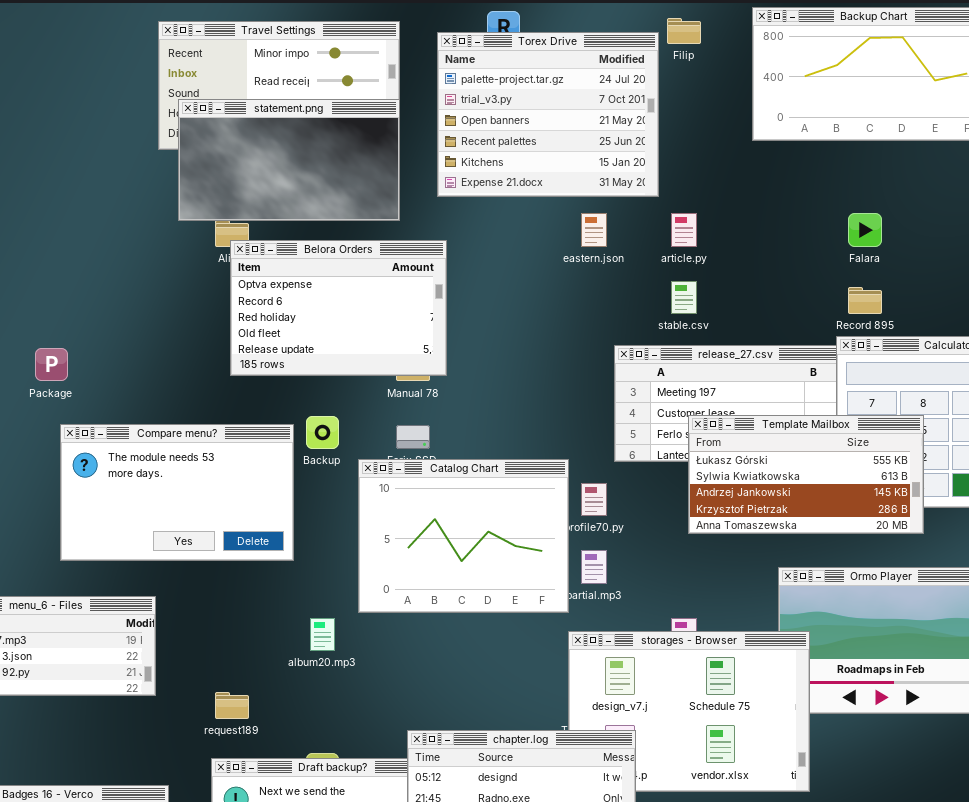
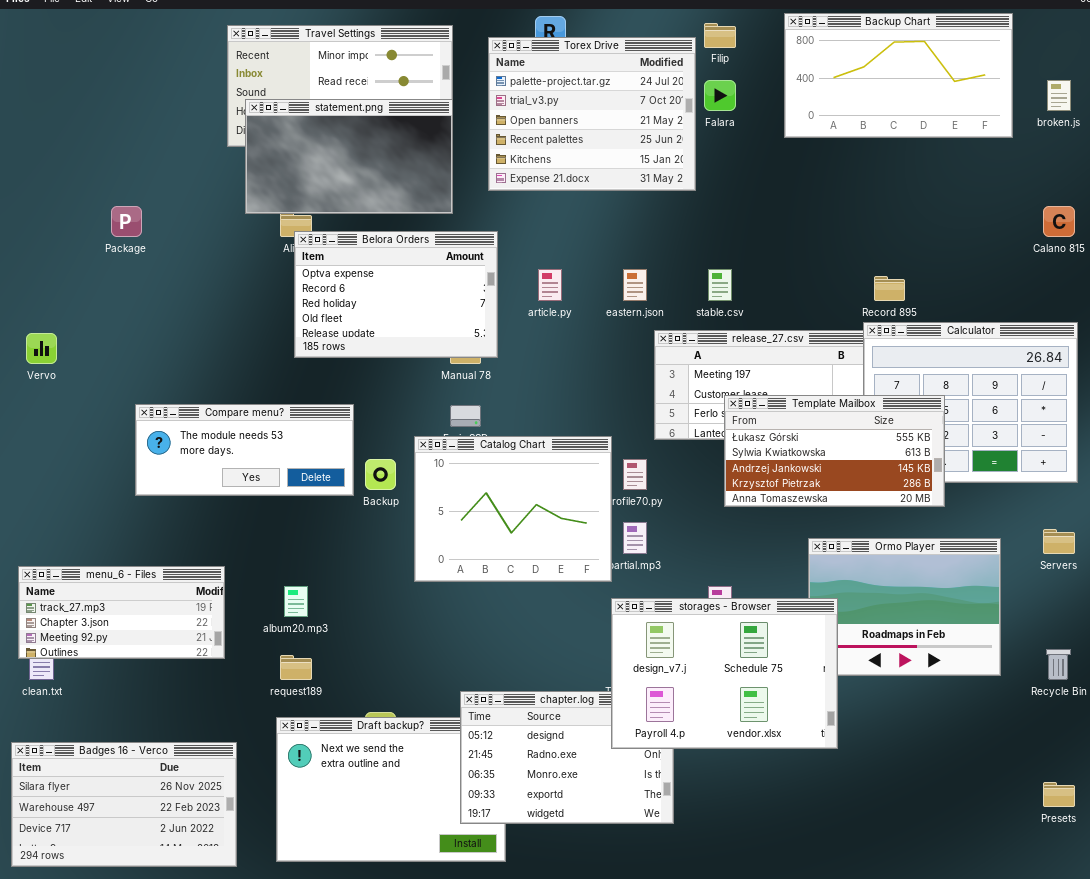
eastern.json: [581,213,607,247] -> [623,269,647,301], moved
article.py: [671,213,697,247] -> [538,269,562,301], moved
Falara: [848,213,882,247] -> [704,80,736,111], moved
Package: [35,348,68,381] -> [111,206,142,237], moved
Backup: [306,416,339,449] -> [365,459,396,490], moved
Compare menu?: [60,424,294,561] -> [135,404,354,496], resized
album20.mp3: [310,618,335,651] -> [284,586,308,617], moved
storages - Browser: [568,631,810,792] -> [611,598,838,749], raised

